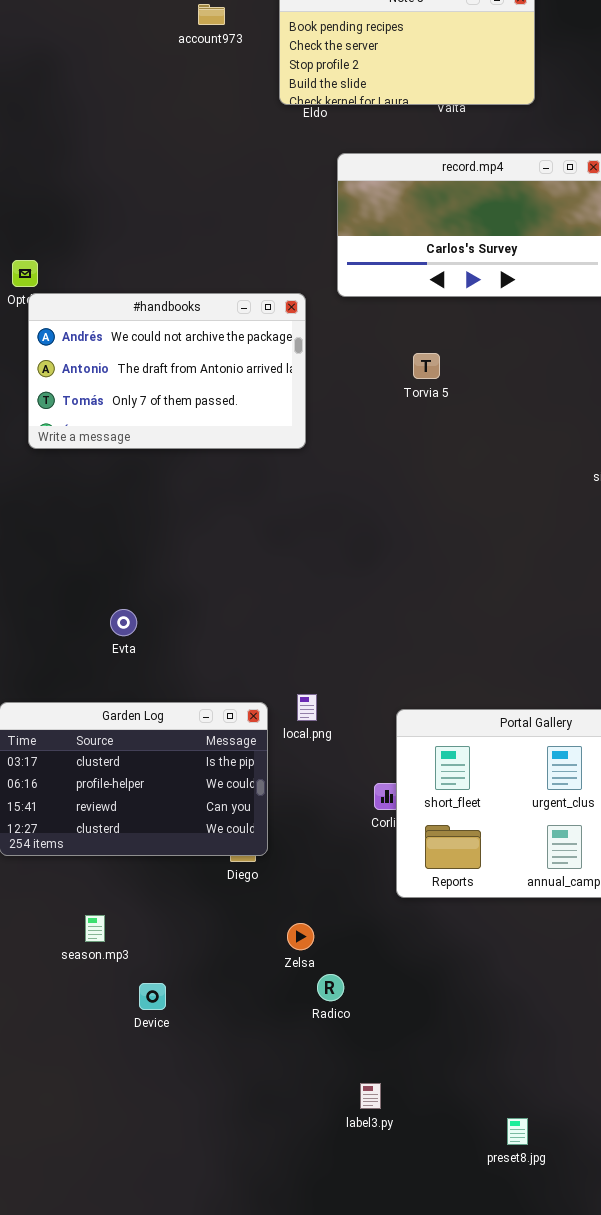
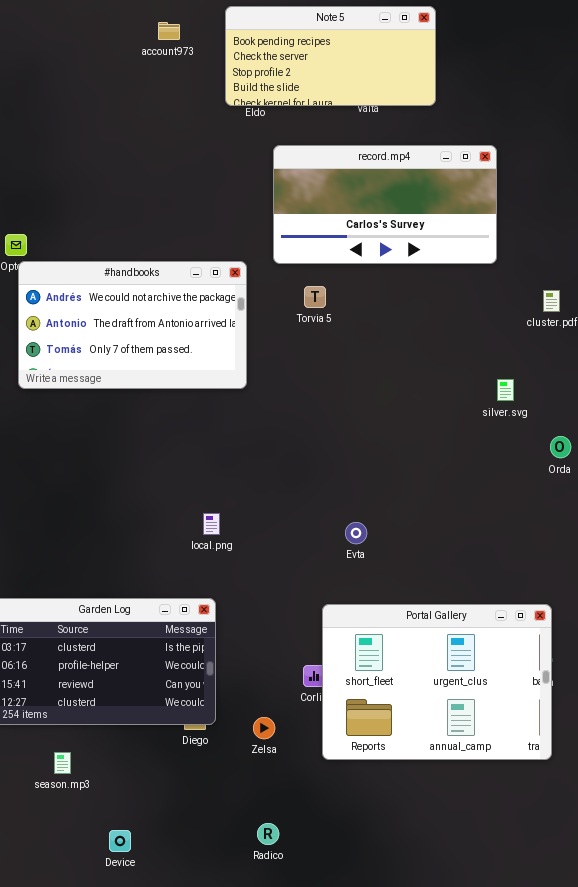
Torvia 5: [413,353,440,379] -> [304,286,326,308], moved
Evta: [110,609,137,636] -> [345,522,367,544], moved
local.png: [297,694,317,721] -> [203,513,220,535], moved
season.mp3: [85,915,105,942] -> [54,752,71,774], moved
Zelsa: [287,923,314,950] -> [253,717,275,739], moved

